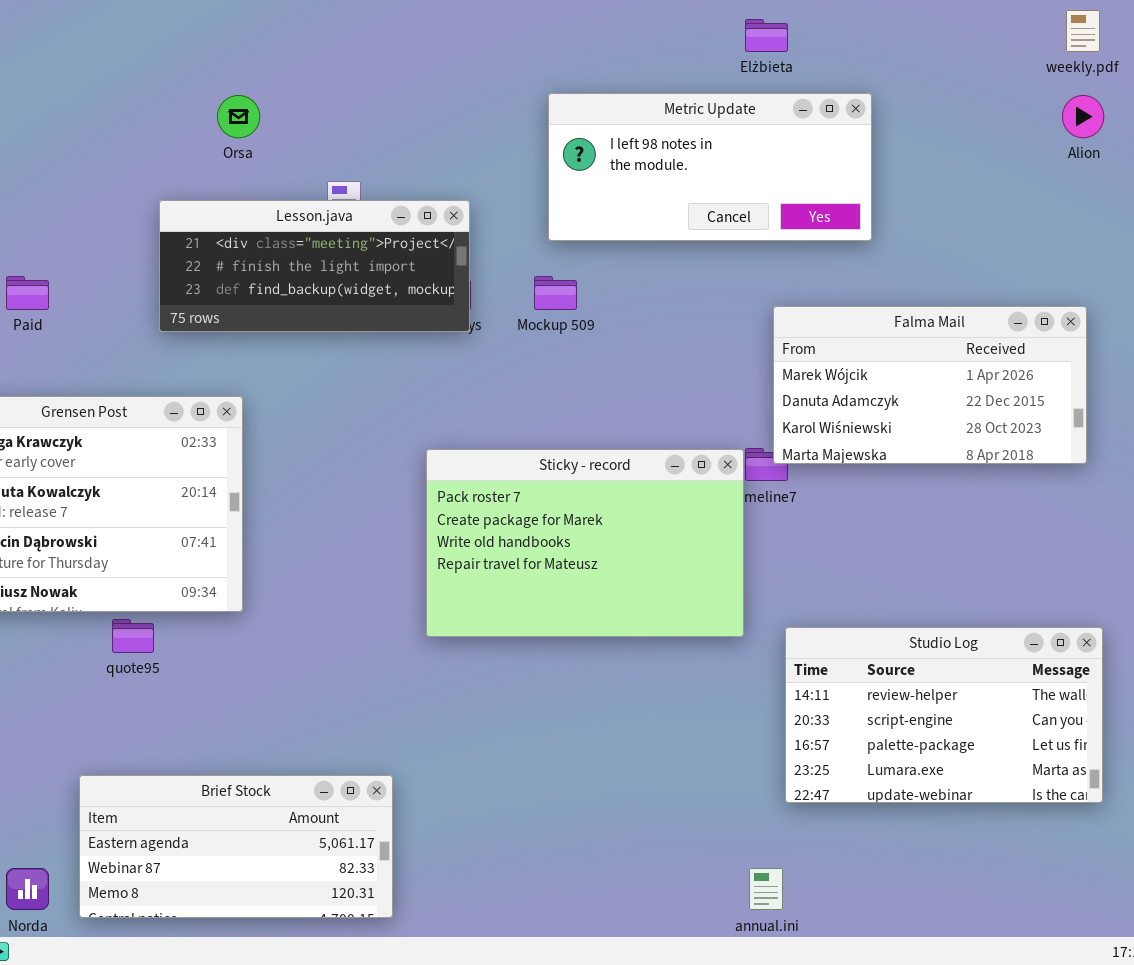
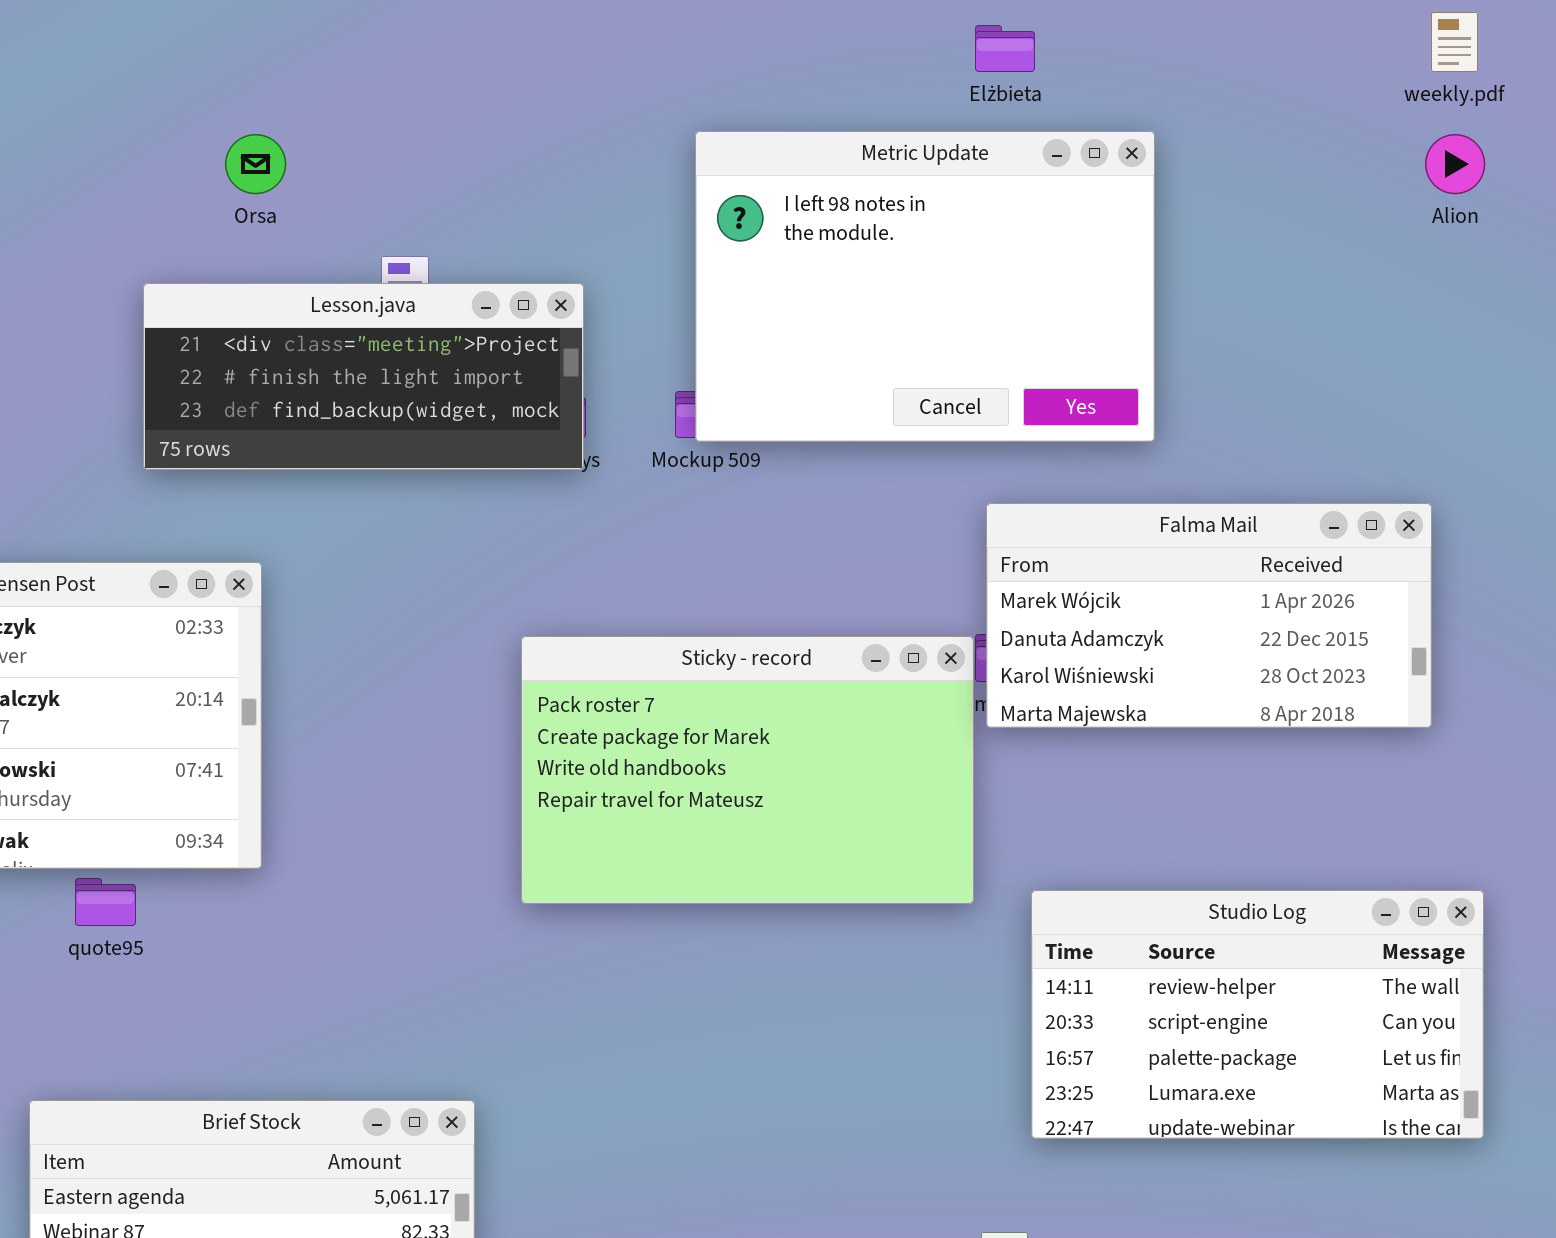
Metric Update: [548,93,872,241] -> [695,131,1155,442], resized
Falma Mail: [773,306,1087,464] -> [986,503,1432,728], moved

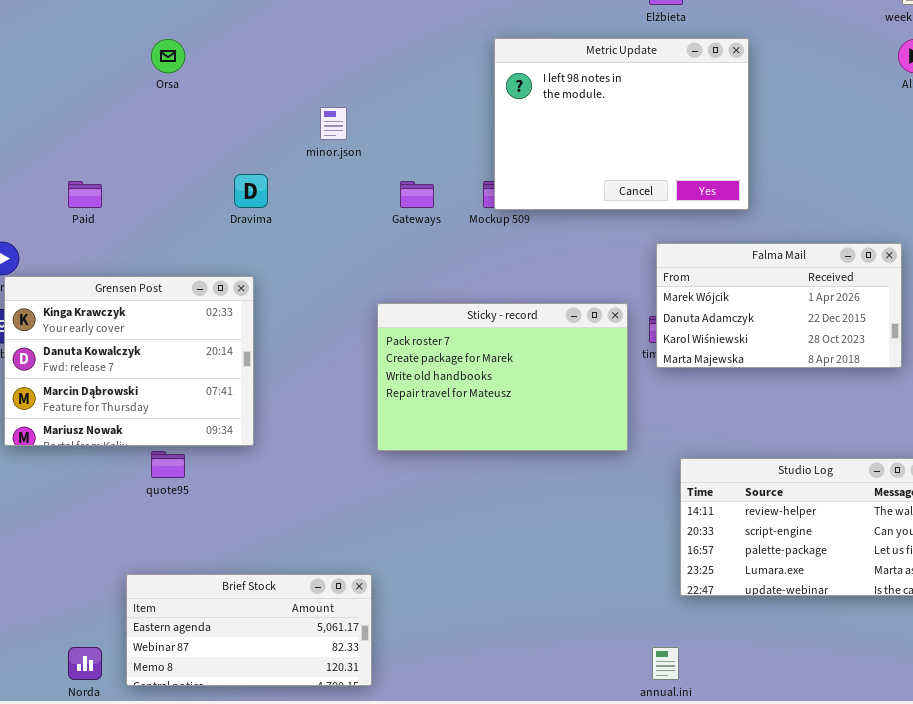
Orsa: [225,134,286,194] -> [151,39,185,73], moved
Lesson.java: [143,283,584,470] -> none, closed
Sticky - record: [521,636,974,904] -> [377,303,628,451], moved

